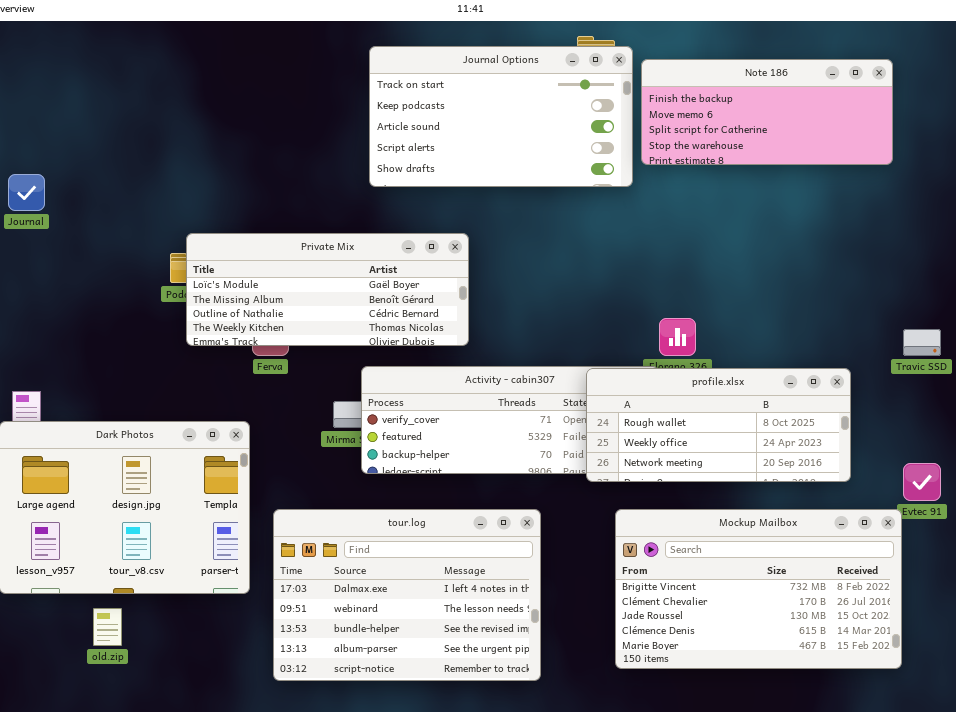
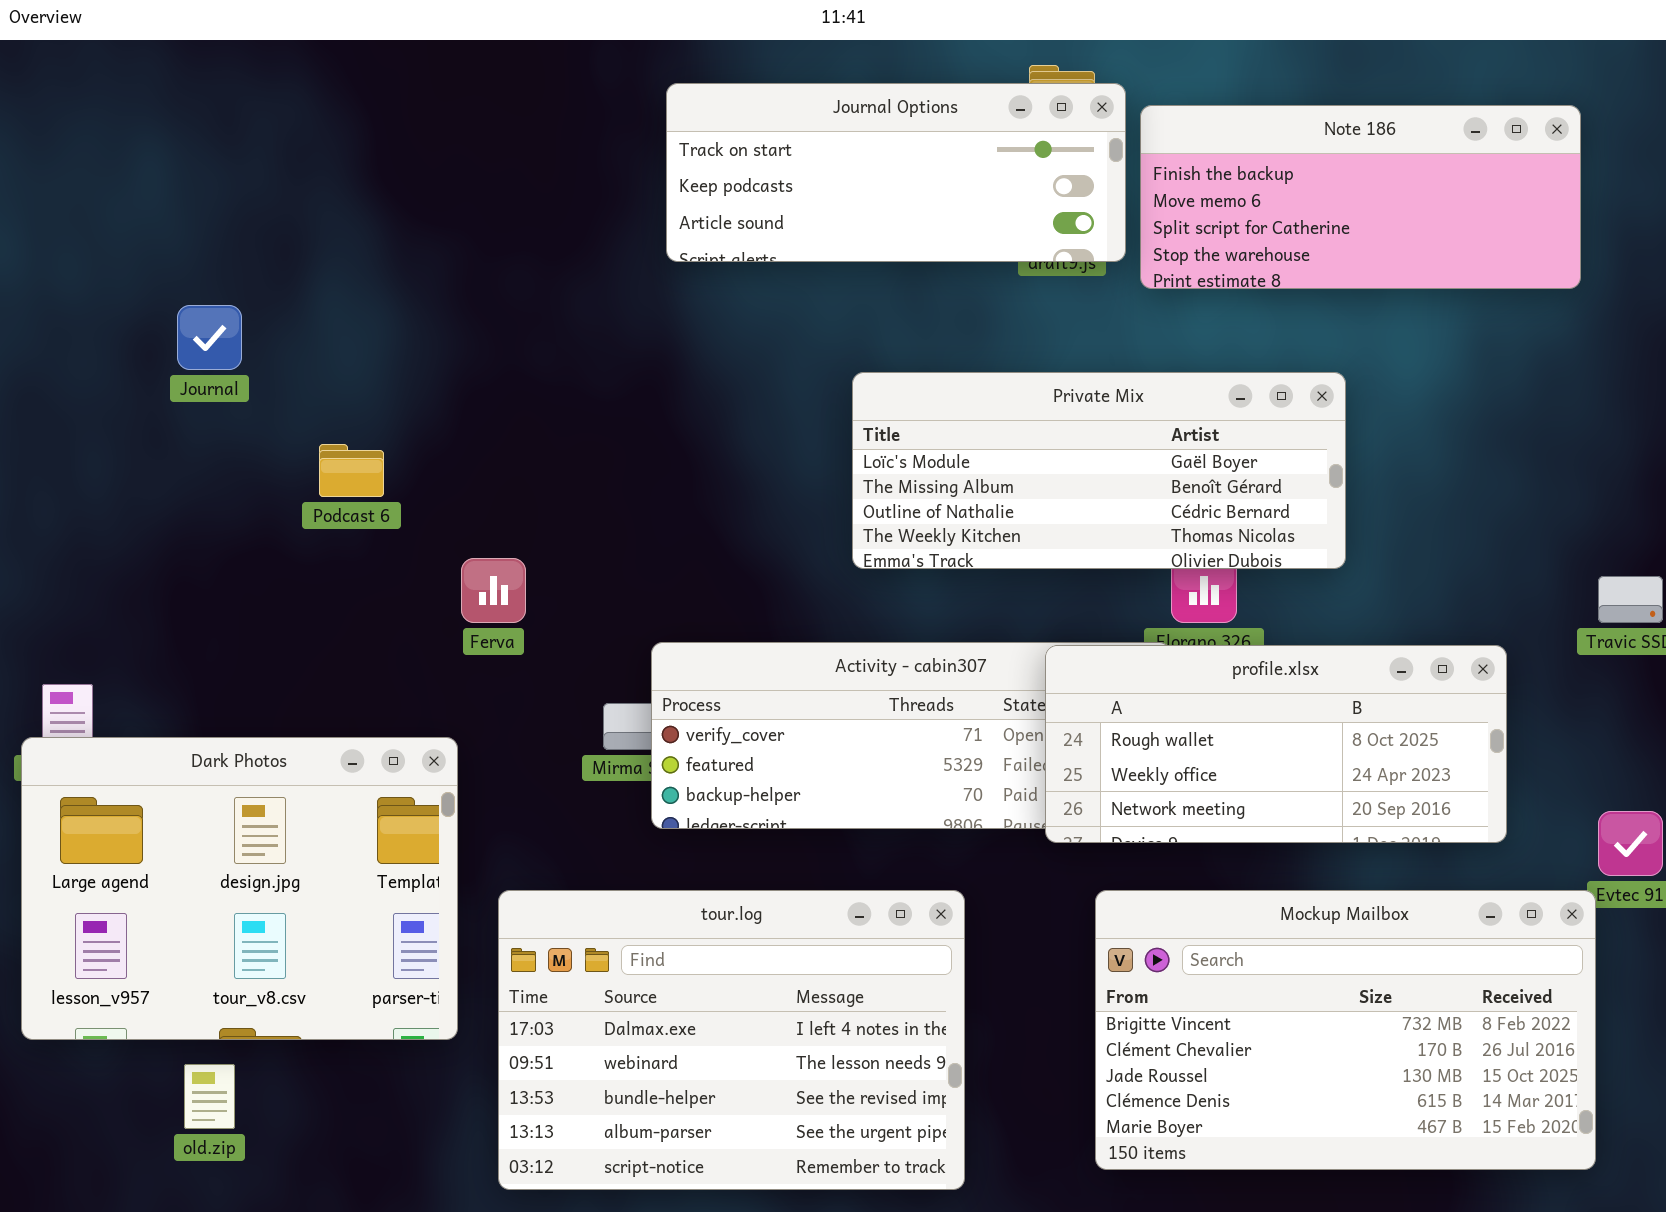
Journal Options: [369,46,633,187] -> [666,83,1126,262], resized
Journal: [8,174,45,211] -> [177,305,242,370], moved
Private Mix: [186,233,469,346] -> [852,372,1346,569], moved

